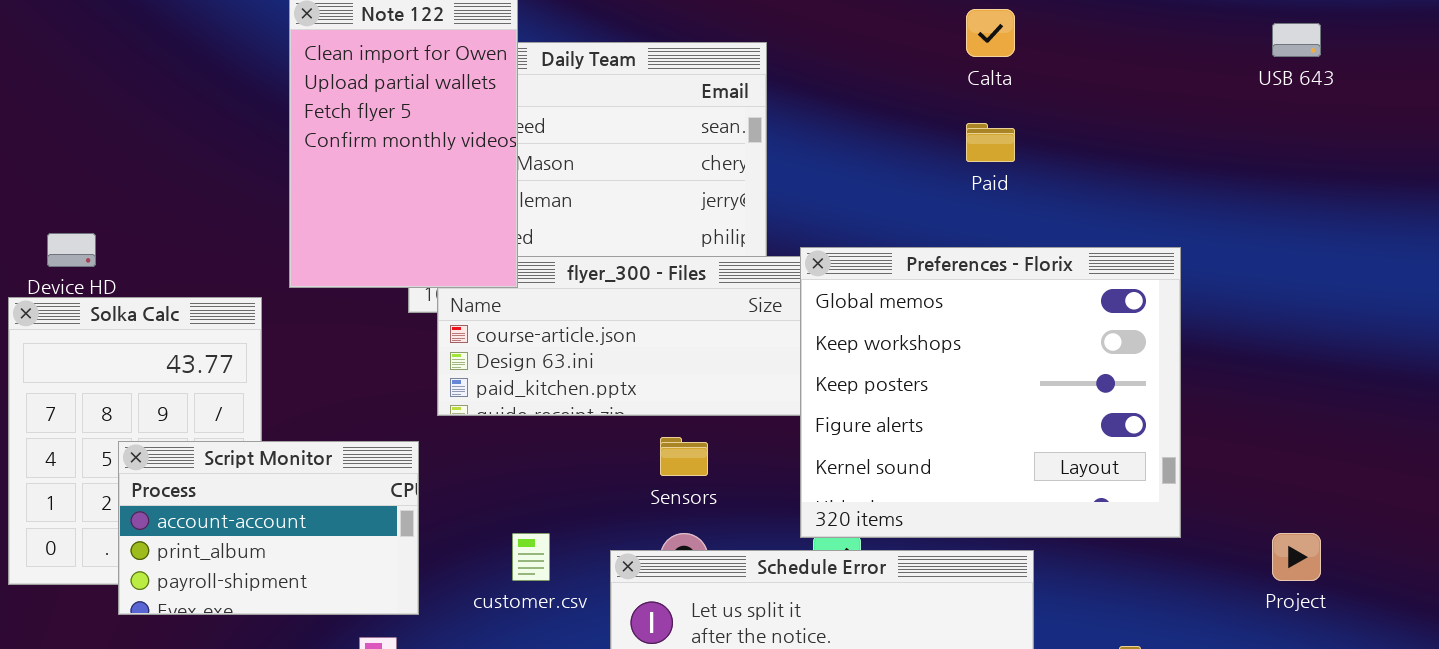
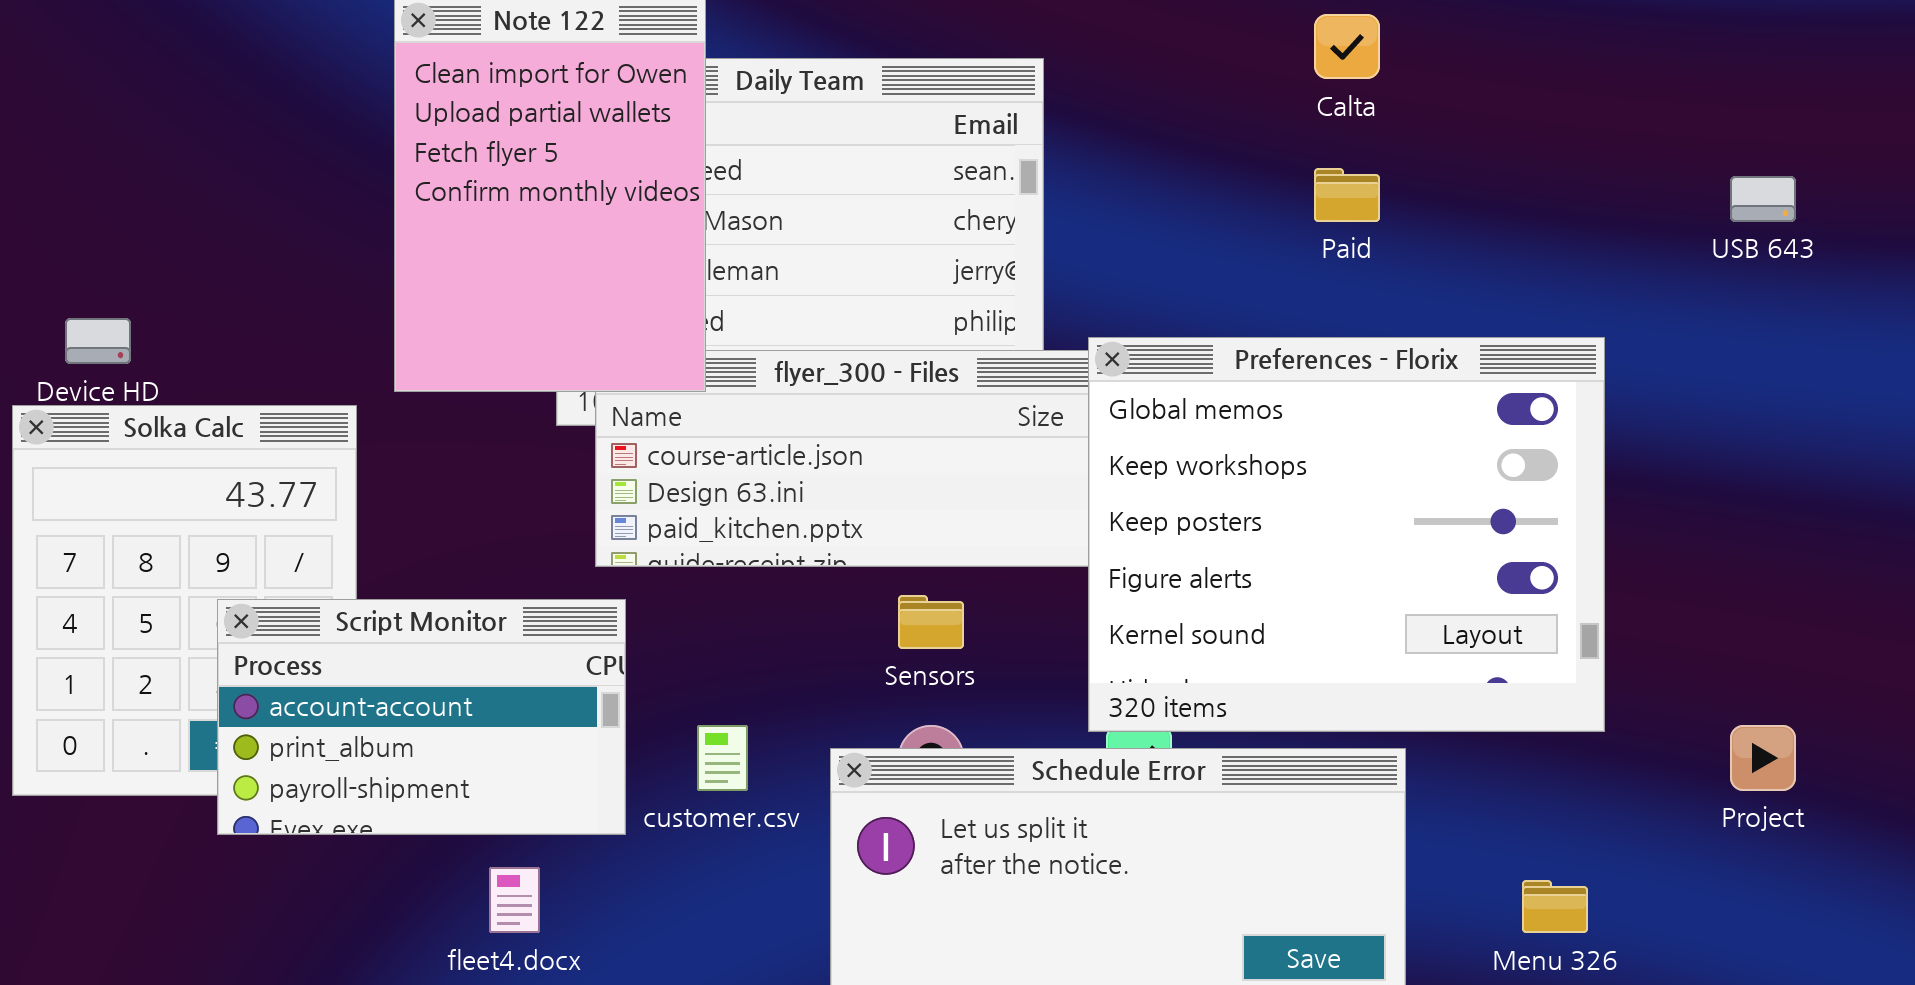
USB 643: [1272,23,1321,57] -> [1730,176,1796,222], moved
Script Monitor: [118,441,419,615] -> [217,599,626,835], moved

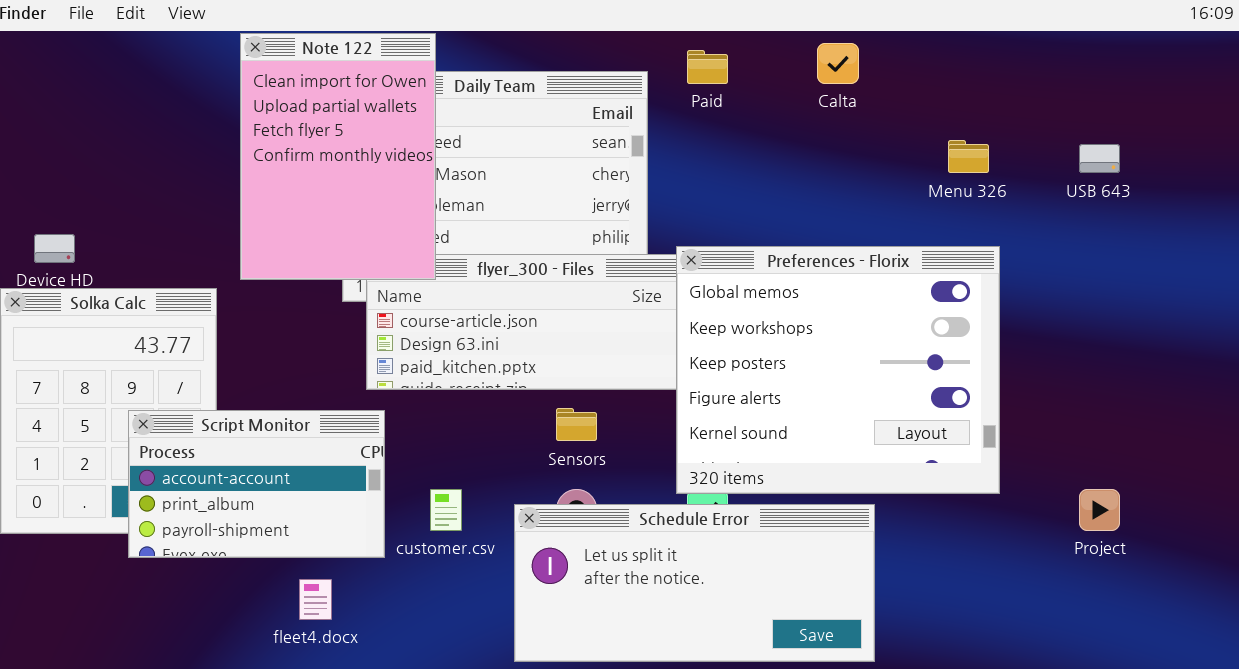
Paid: [1314,168,1380,222] -> [687,50,728,84], moved
Menu 326: [1522,880,1588,933] -> [948,140,989,173], moved

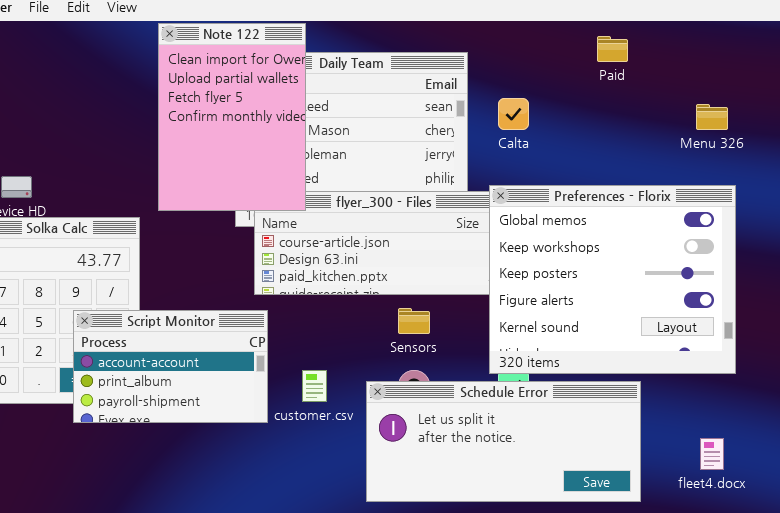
Calta: [817,43,859,84] -> [498,98,529,130], moved
Paid: [687,50,728,84] -> [597,36,628,62], moved
fleet4.docx: [299,579,332,620] -> [700,438,724,470], moved

